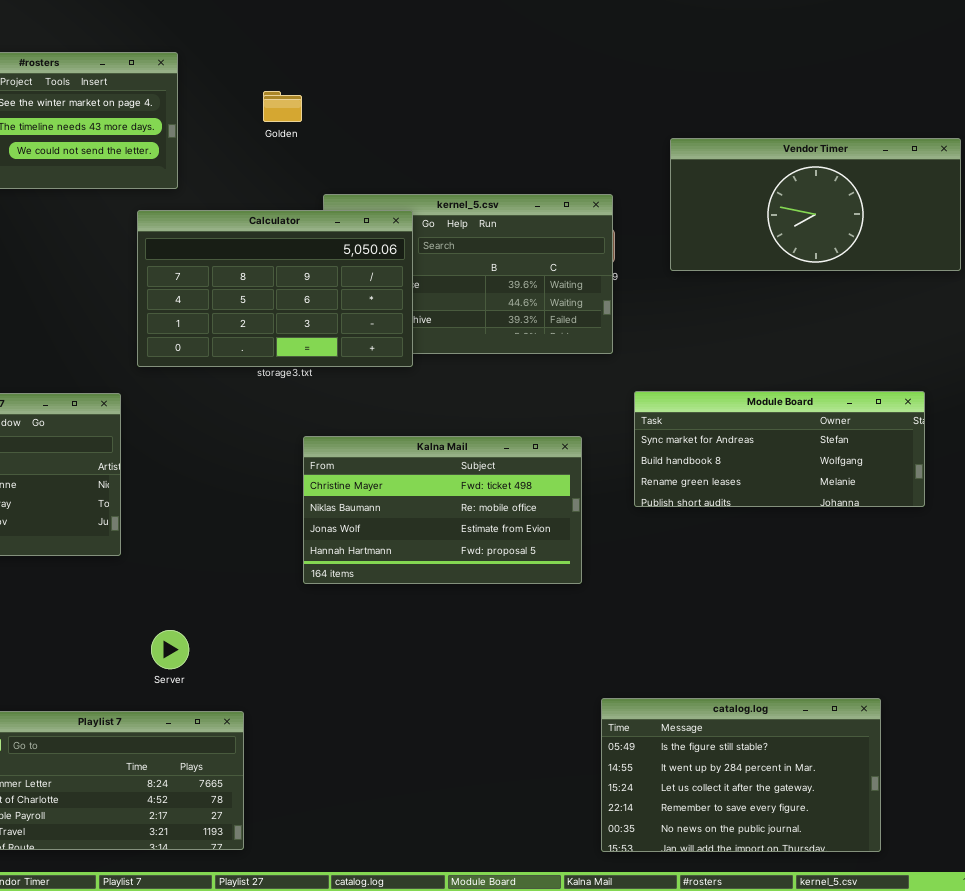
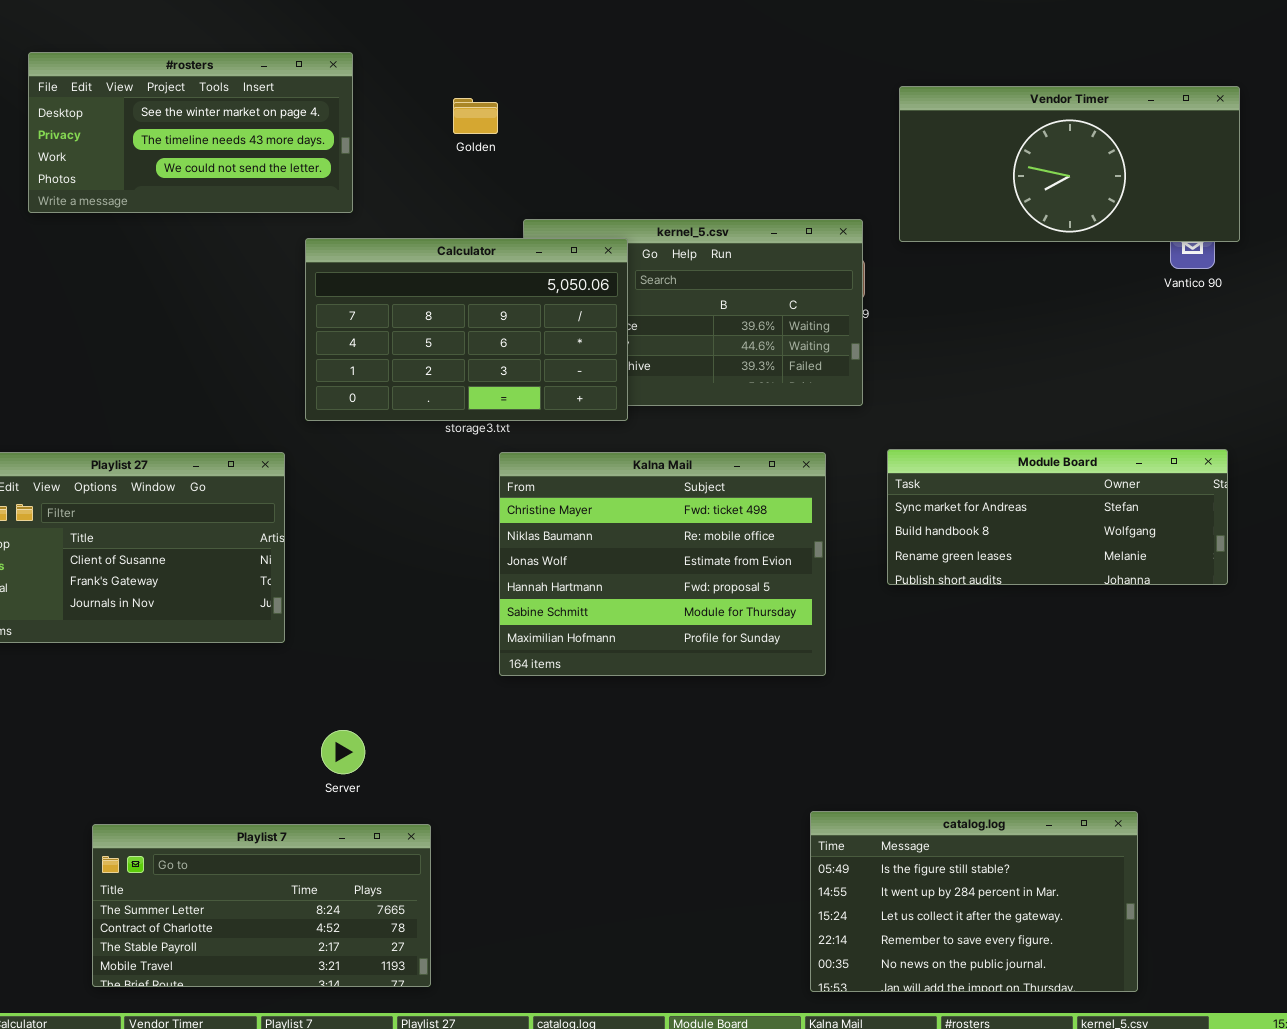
Vendor Timer: [670,138,961,271] -> [899,86,1240,242], moved
Kalna Mail: [303,436,582,584] -> [499,452,826,676], resized
catalog.log: [601,698,881,852] -> [810,811,1138,992], moved

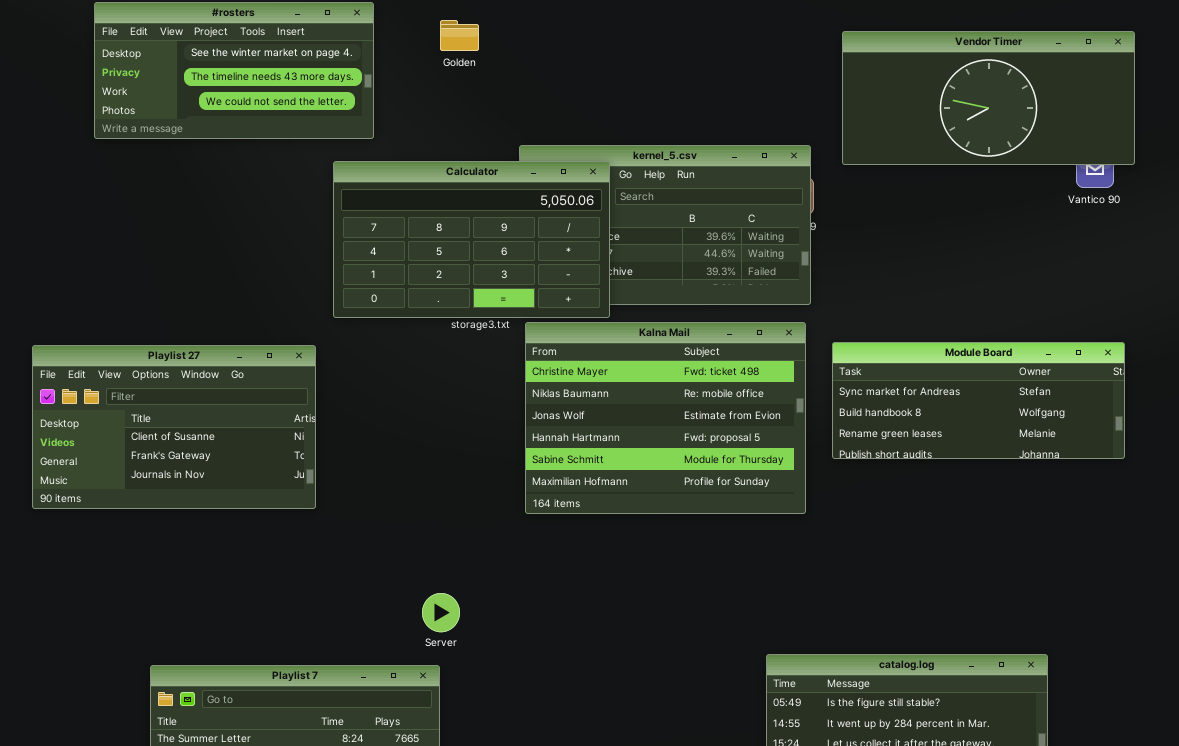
Golden: [453,98,498,134] -> [440,20,479,51], moved
Kalna Mail: [499,452,826,676] -> [525,322,806,514], moved
Server: [321,730,365,774] -> [422,593,460,632], moved

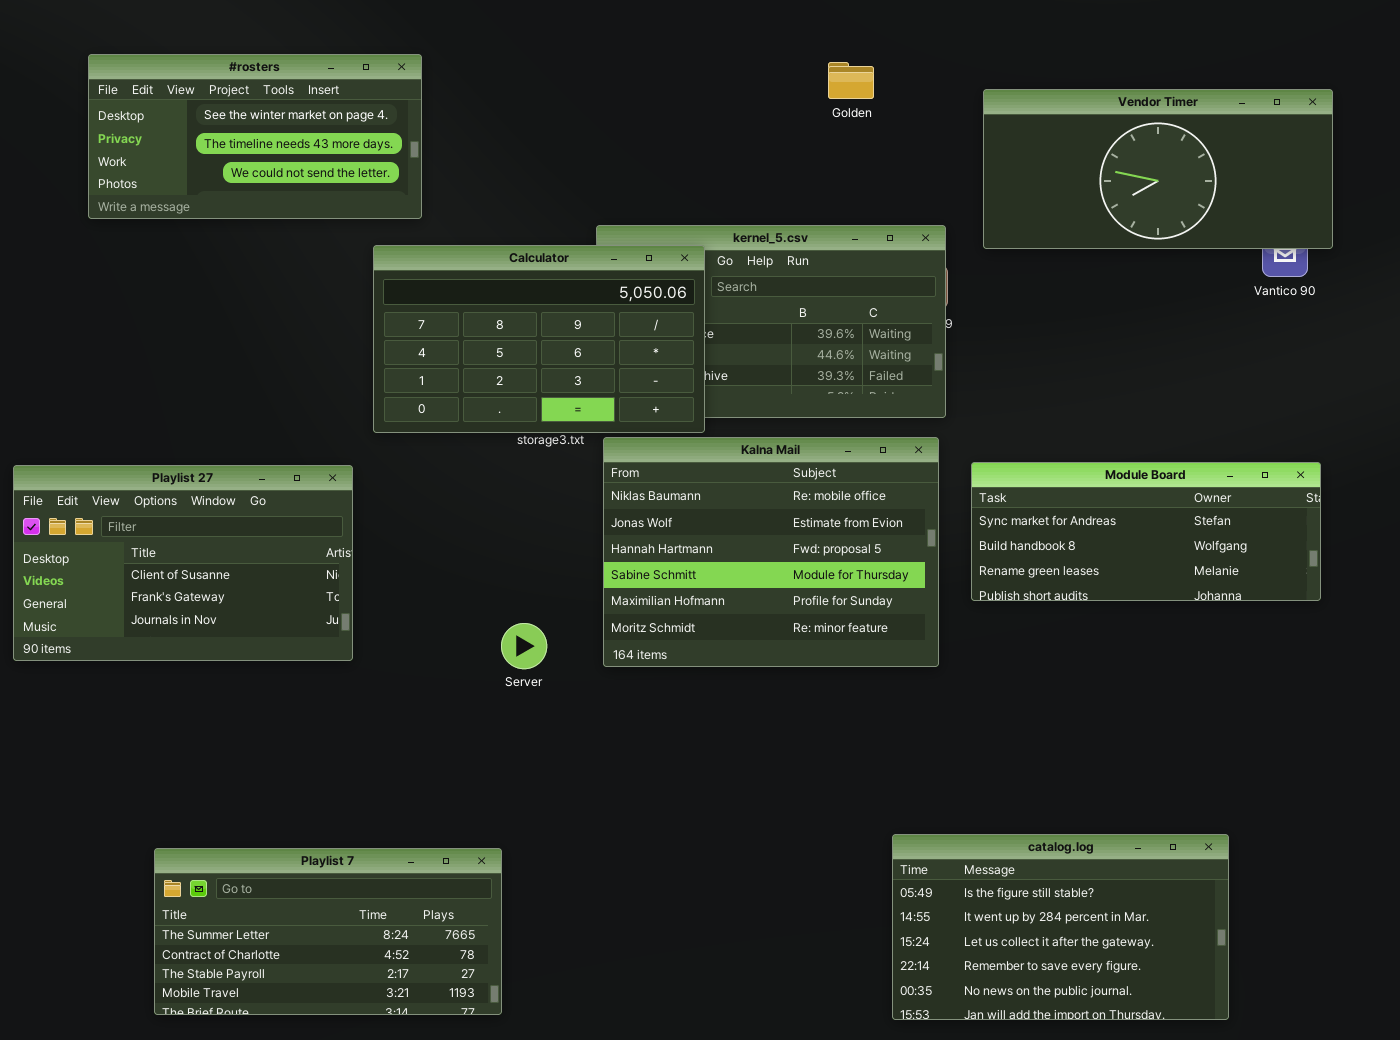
Golden: [440,20,479,51] -> [828,62,874,99], moved
Kalna Mail: [525,322,806,514] -> [603,437,939,667], scrolled down 1 row
Server: [422,593,460,632] -> [501,623,547,669], moved

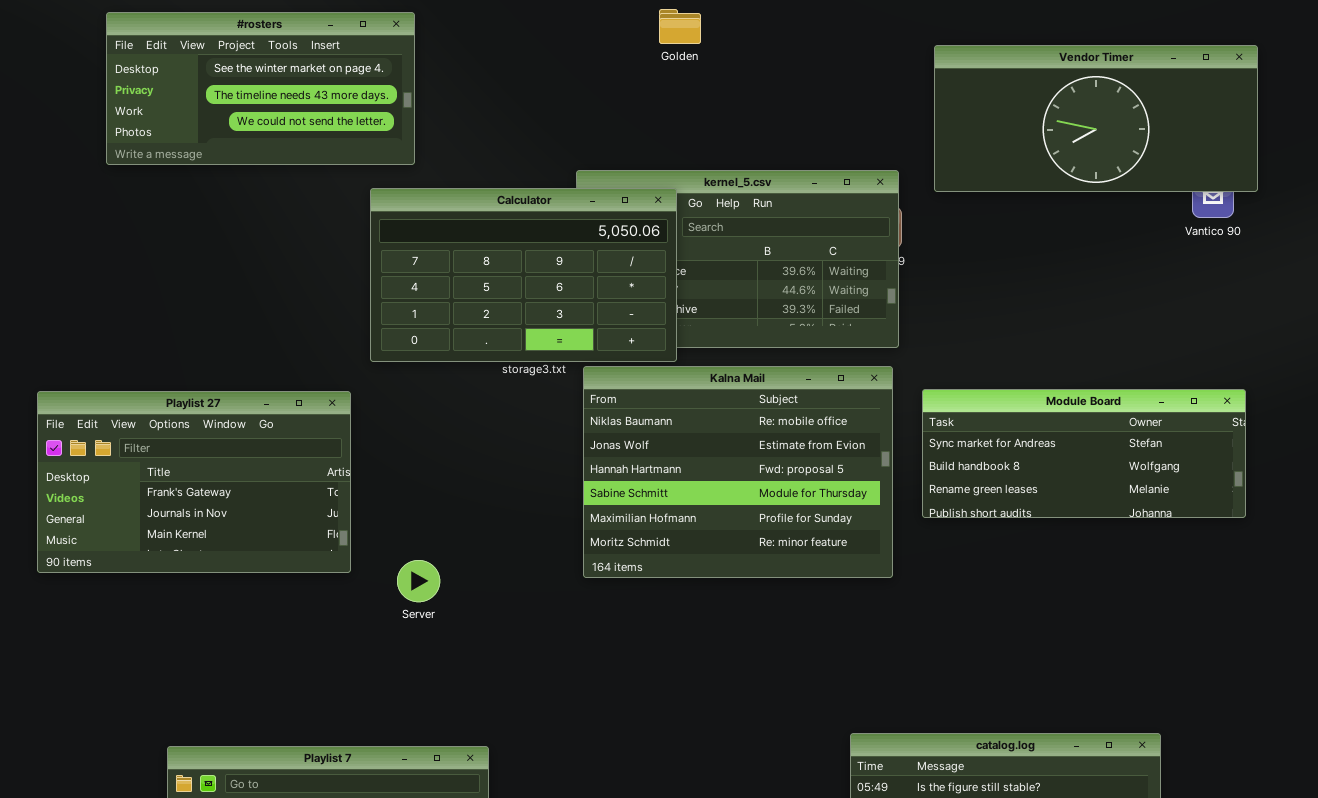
Golden: [828,62,874,99] -> [659,9,701,44], moved
Playlist 27: [13,465,353,661] -> [37,391,351,573], scrolled down 1 row
Server: [501,623,547,669] -> [397,560,440,602], moved

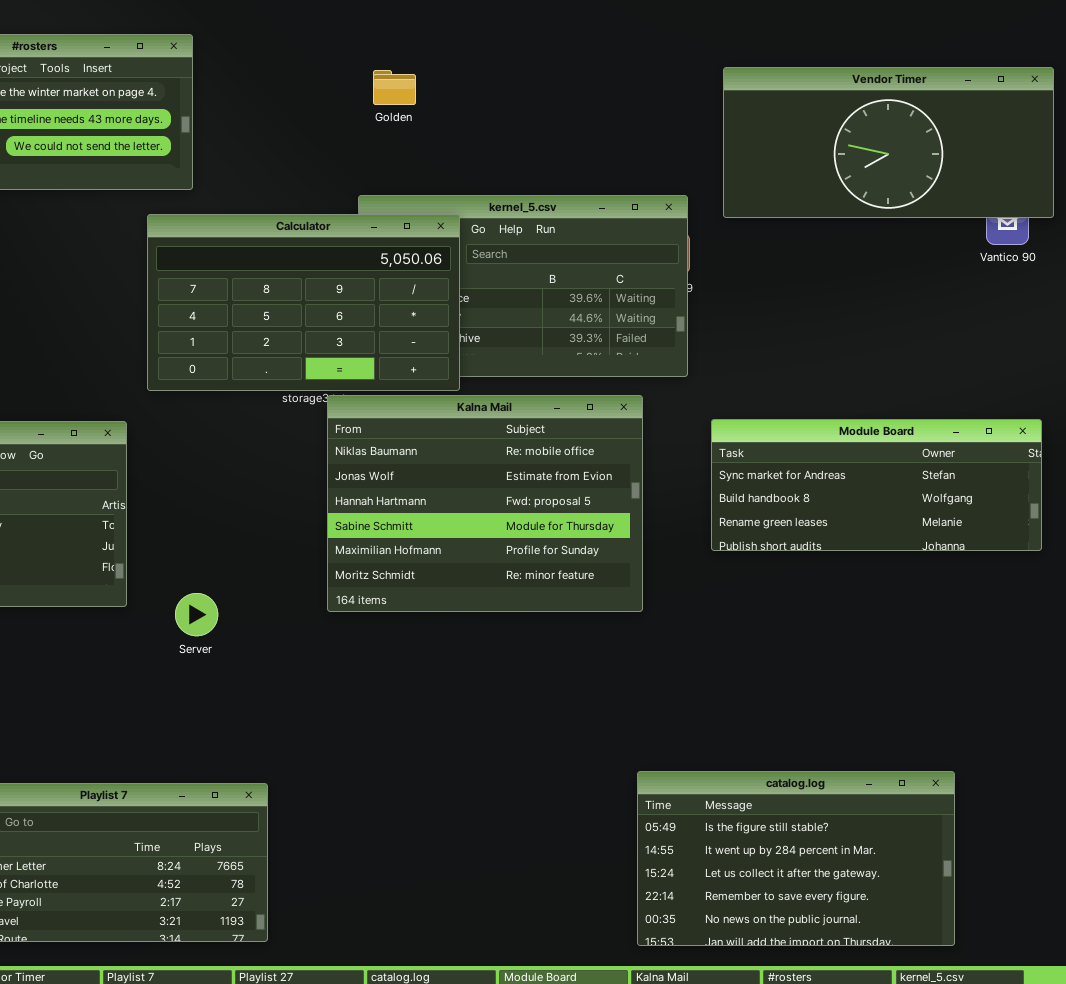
Golden: [659,9,701,44] -> [373,70,416,105], moved
Kalna Mail: [583,366,893,578] -> [327,395,643,612], moved

